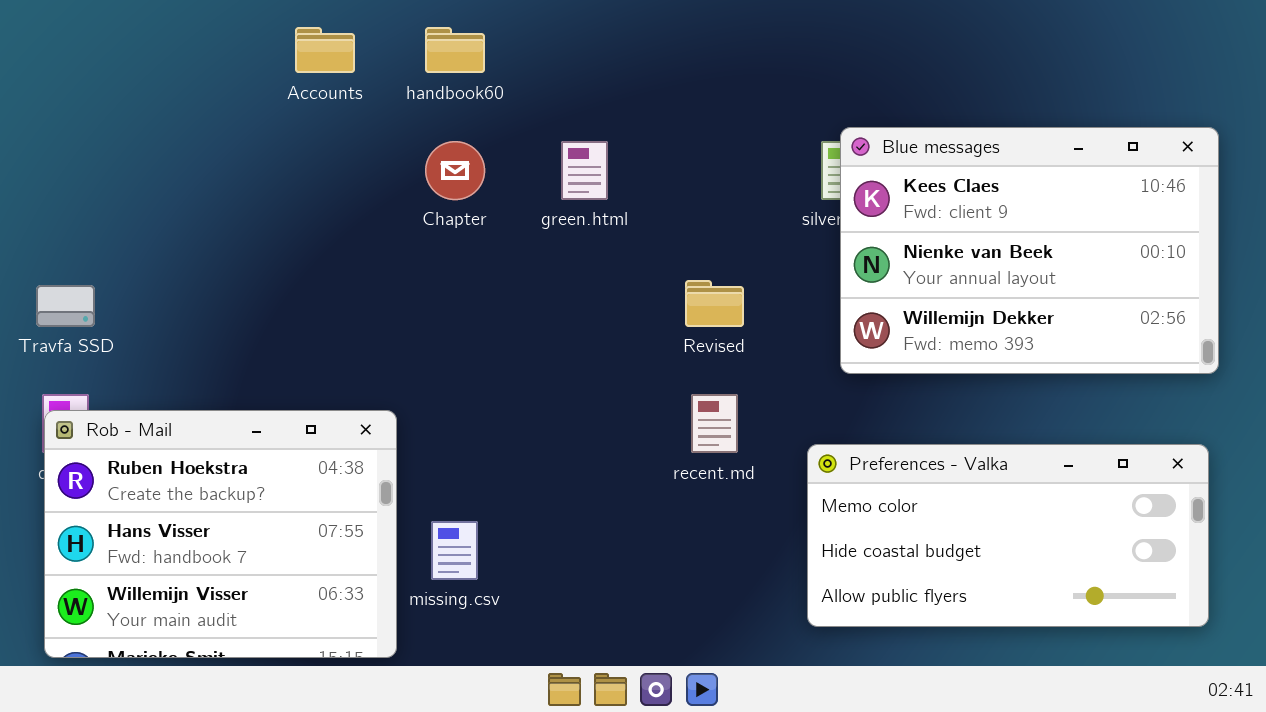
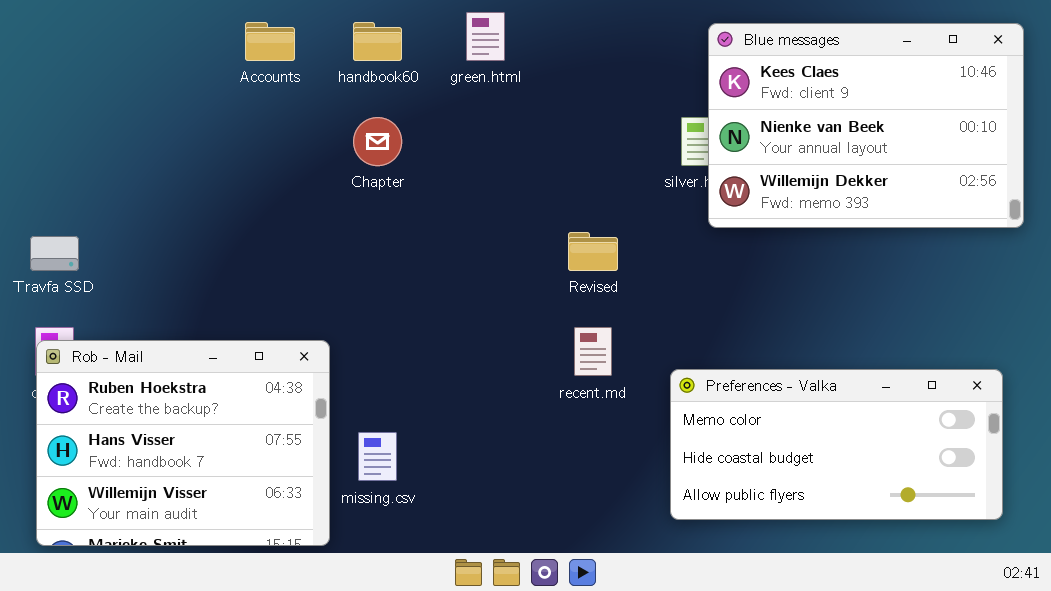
Blue messages: [840,127,1219,374] -> [708,23,1024,228], moved
green.html: [561,141,608,200] -> [466,12,505,61], moved

